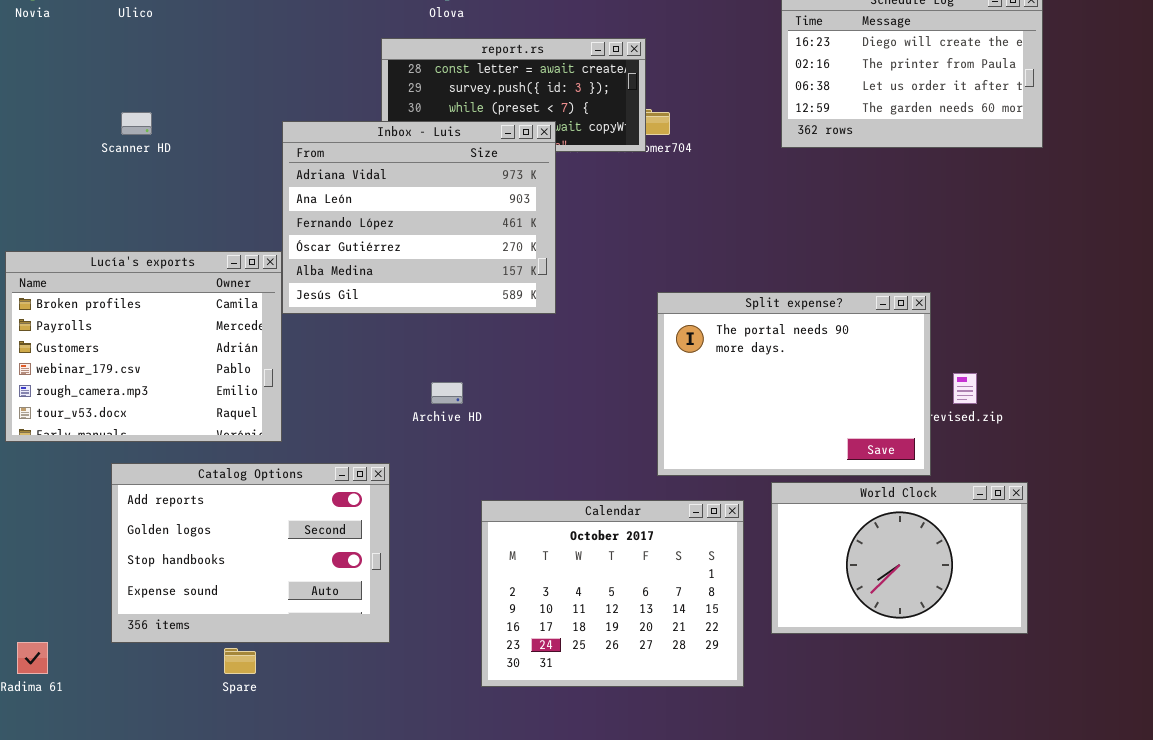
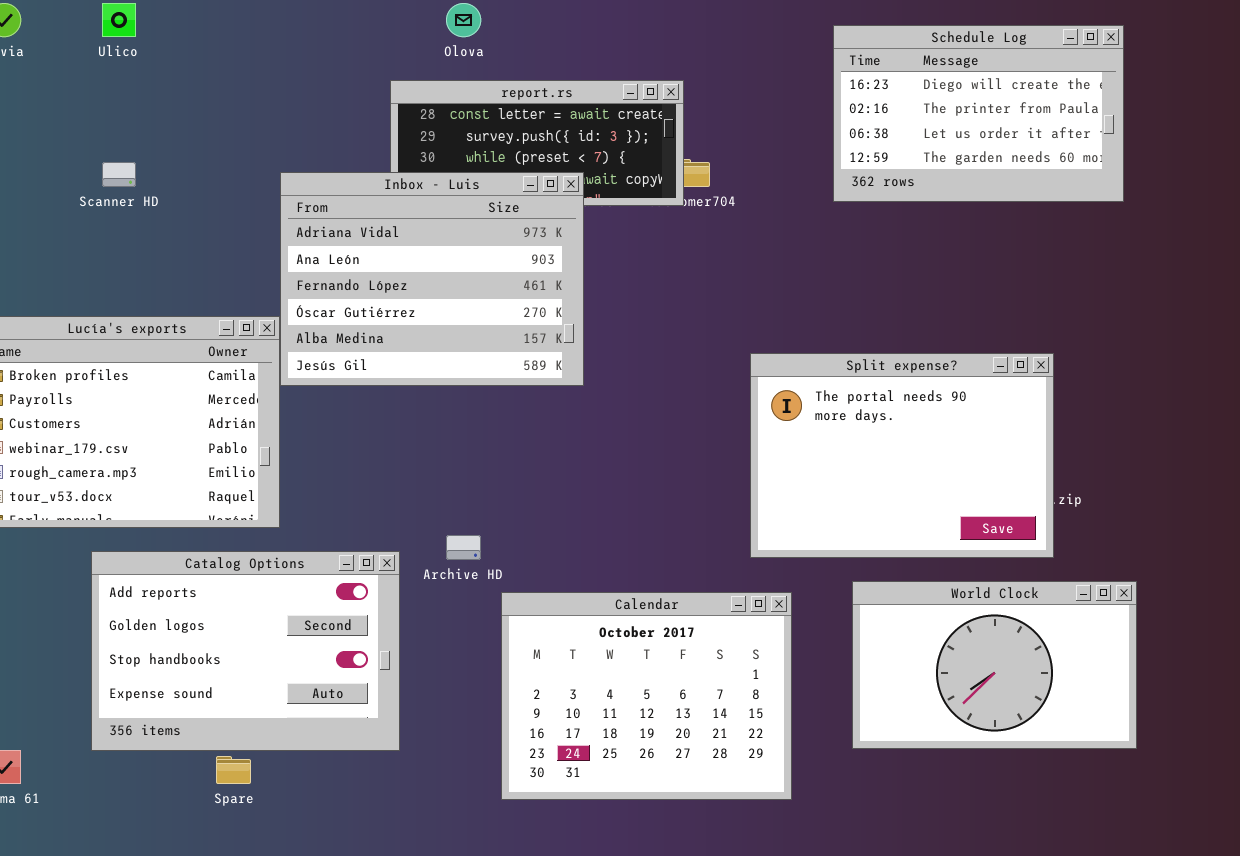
Split expense?: [657,292,931,476] -> [750,353,1054,558], moved
Archive HD: [431,382,463,404] -> [446,535,481,560], moved
World Clock: [771,482,1028,634] -> [852,581,1137,749], moved

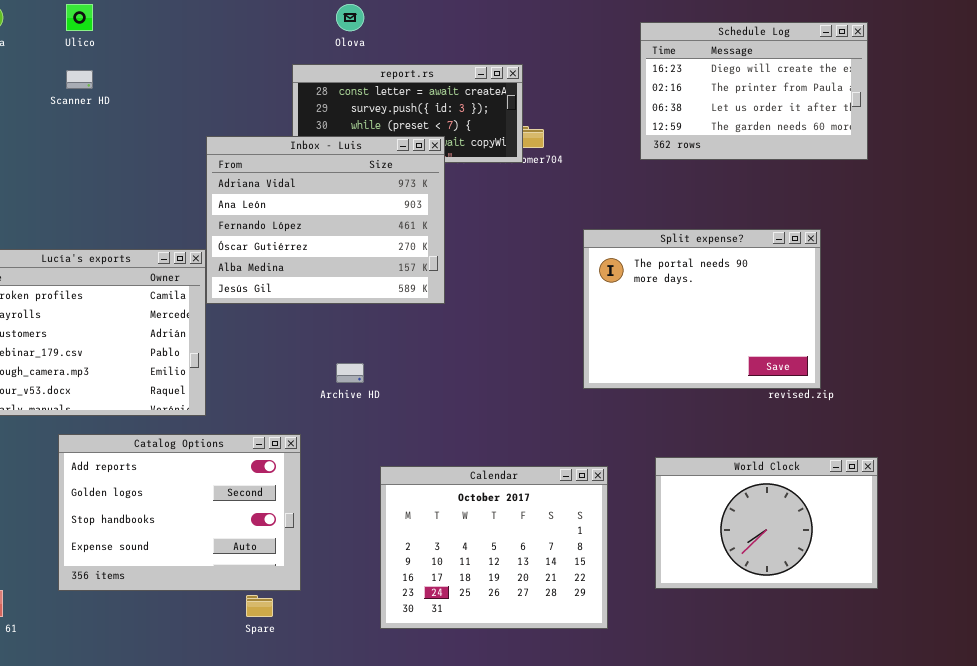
Scanner HD: [102,162,136,187] -> [66,70,93,89], moved
Split expense?: [750,353,1054,558] -> [583,229,821,389], moved
Archive HD: [446,535,481,560] -> [336,363,364,383], moved
Spare: [216,756,251,784] -> [246,595,273,617], moved

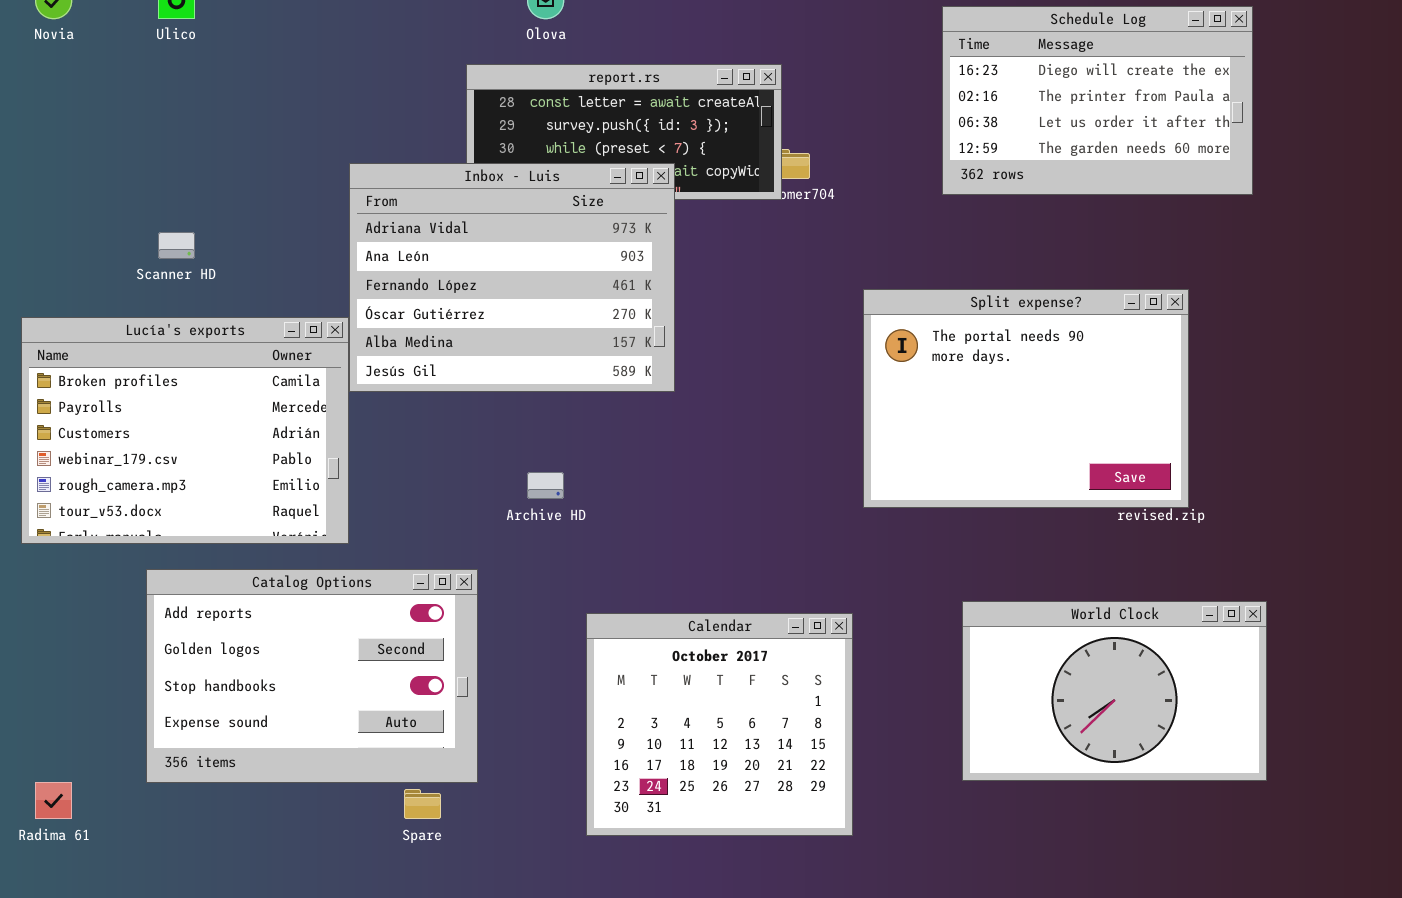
Scanner HD: [66,70,93,89] -> [158,232,195,259], moved
Calendar: [380,466,608,629] -> [586,613,853,836], resized

